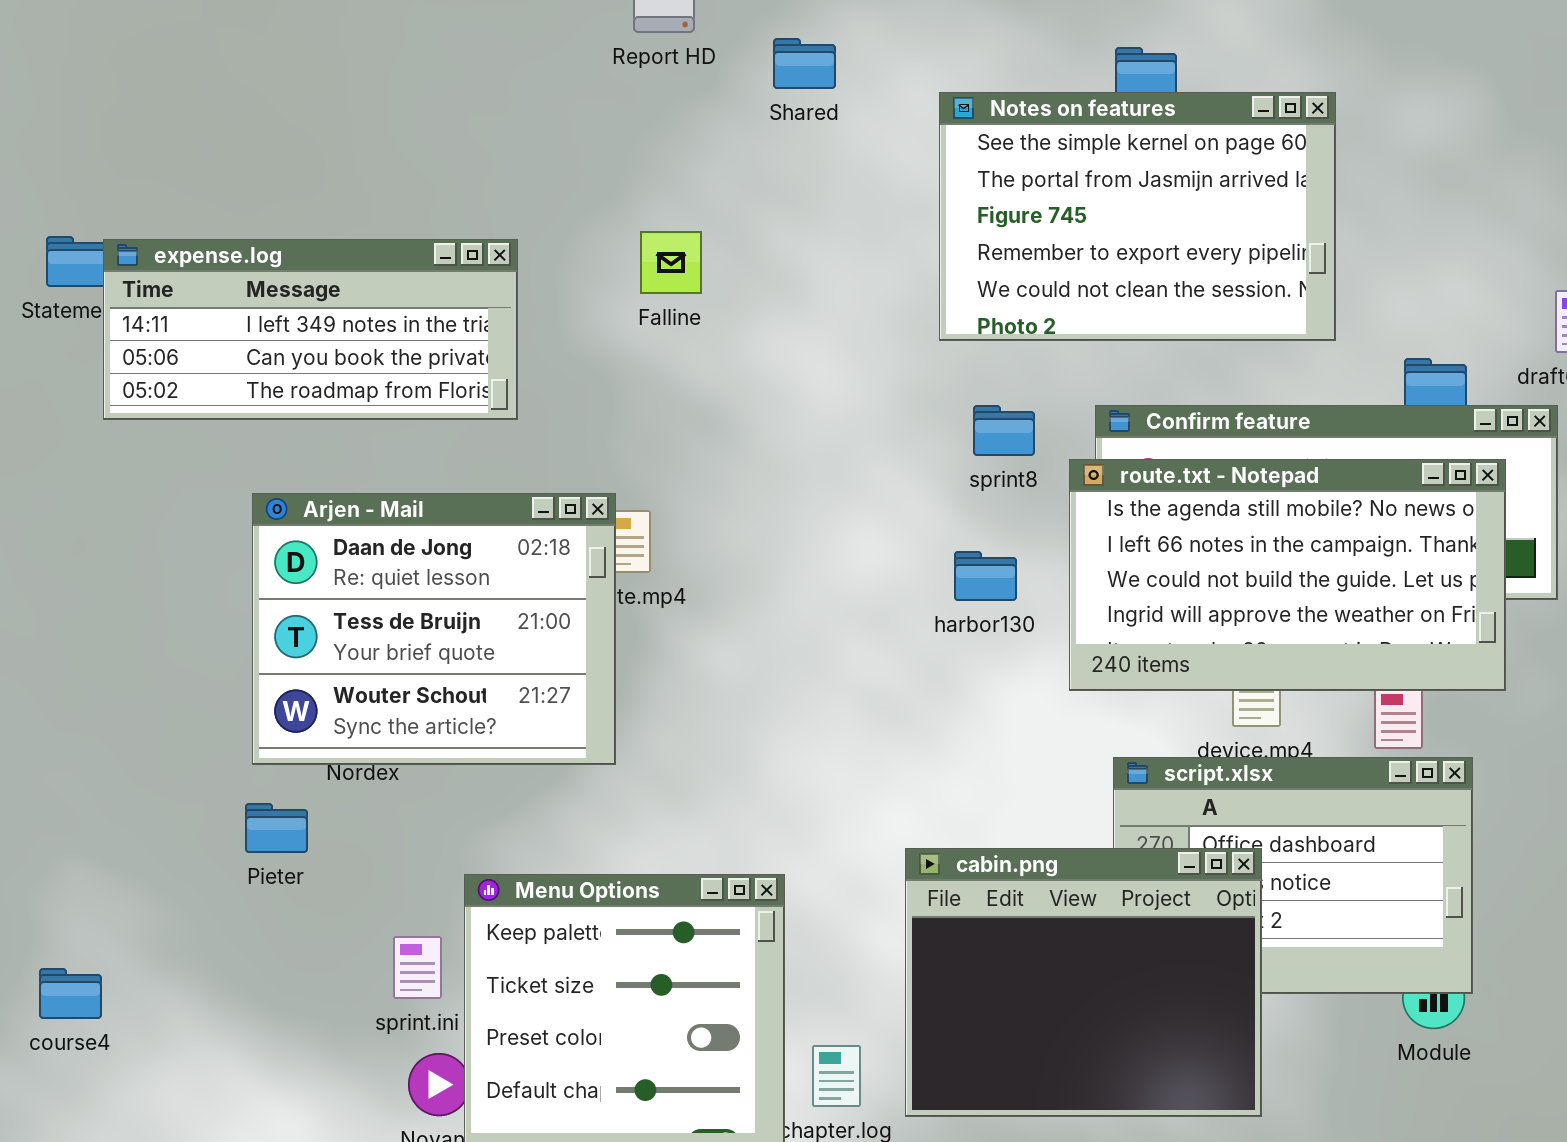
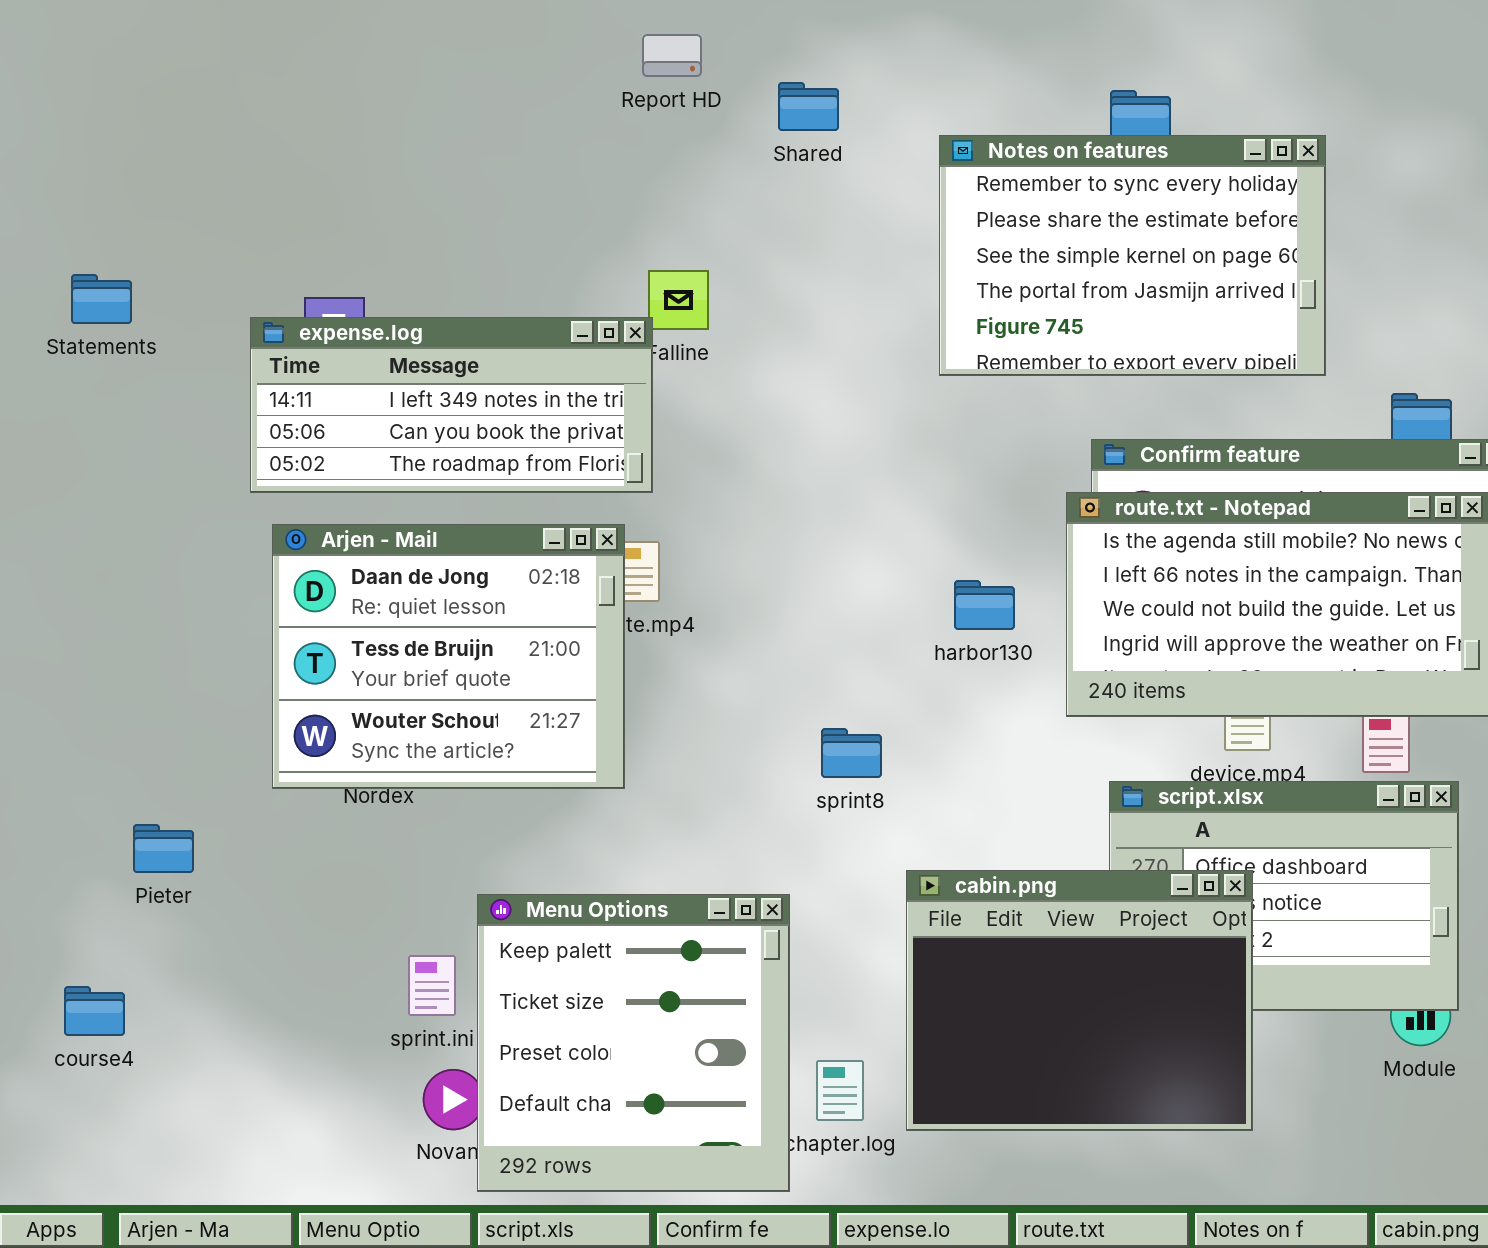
Notes on features: [939,92,1336,341] -> [939,135,1326,376], scrolled up 2 rows
expense.log: [103,239,518,420] -> [250,317,653,493], moved
sprint8: [973,405,1035,456] -> [821,728,882,778], moved
Pieter: [245,803,308,853] -> [133,824,194,873], moved

